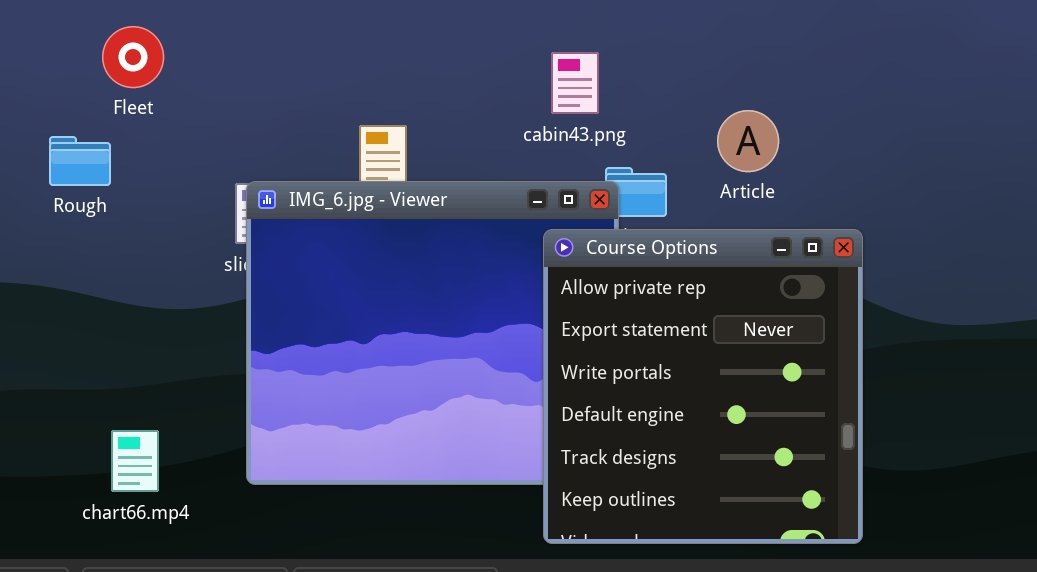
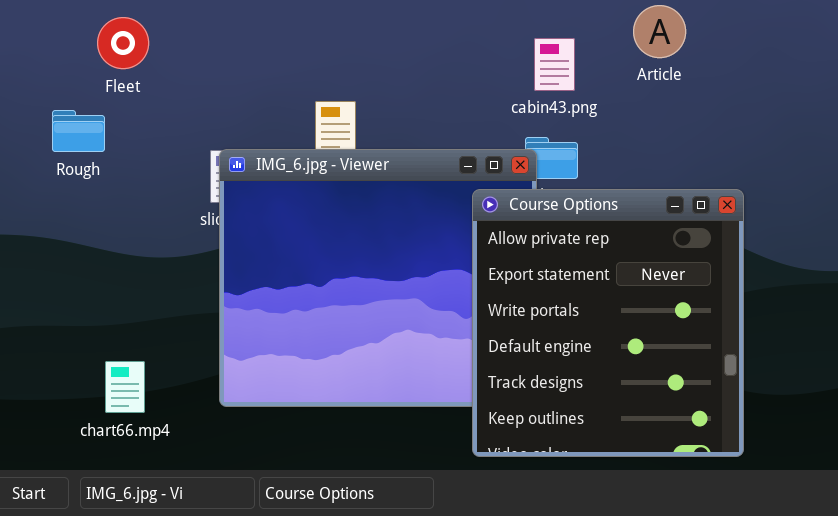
cabin43.png: [551,52,599,114] -> [534,38,575,91], moved
Article: [717,110,779,172] -> [633,5,686,58], moved

